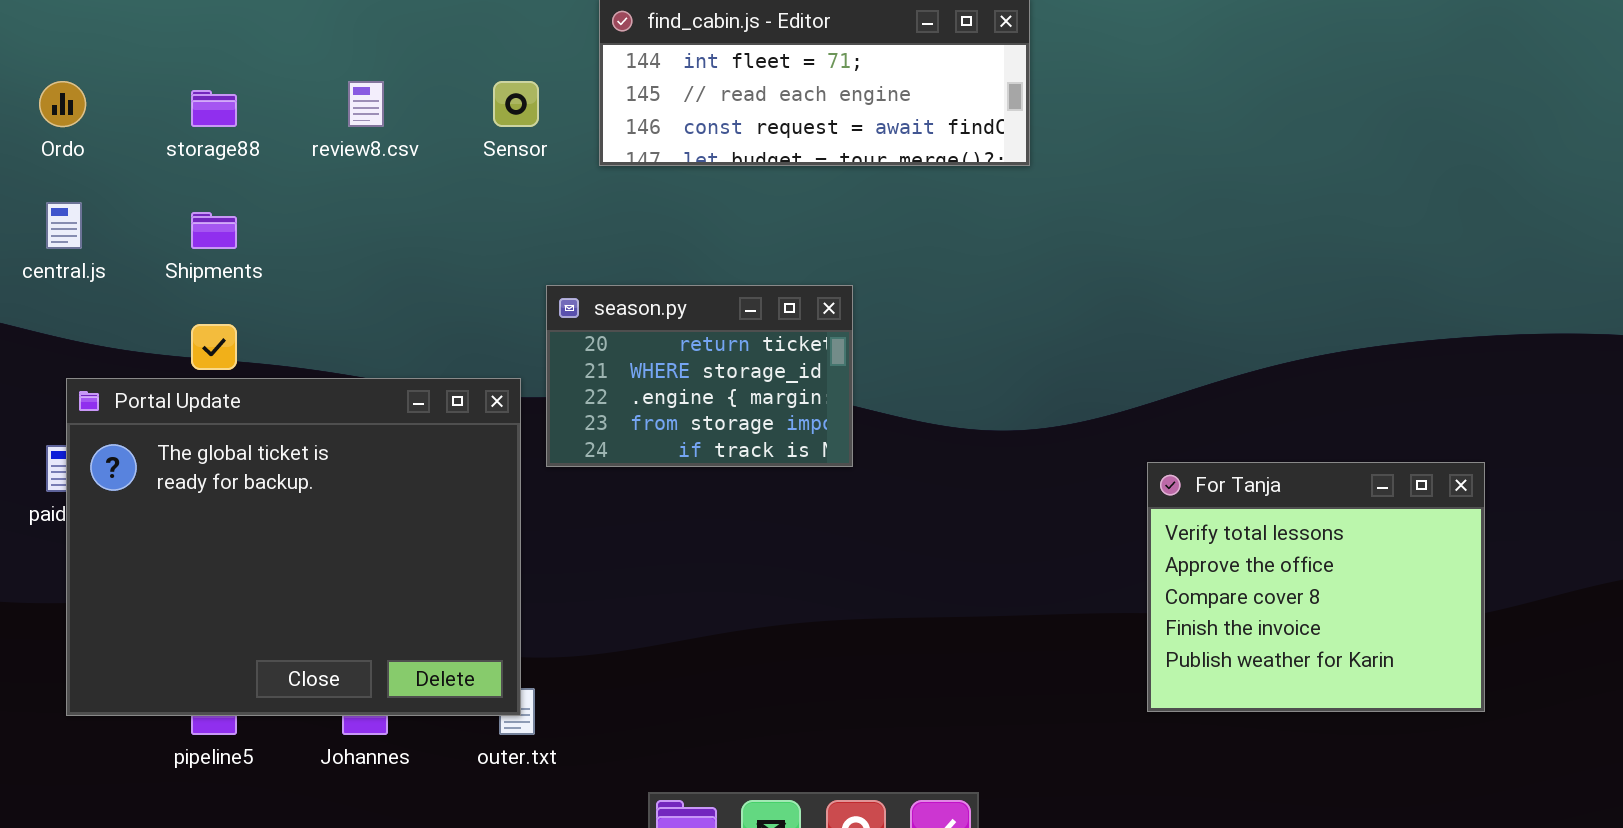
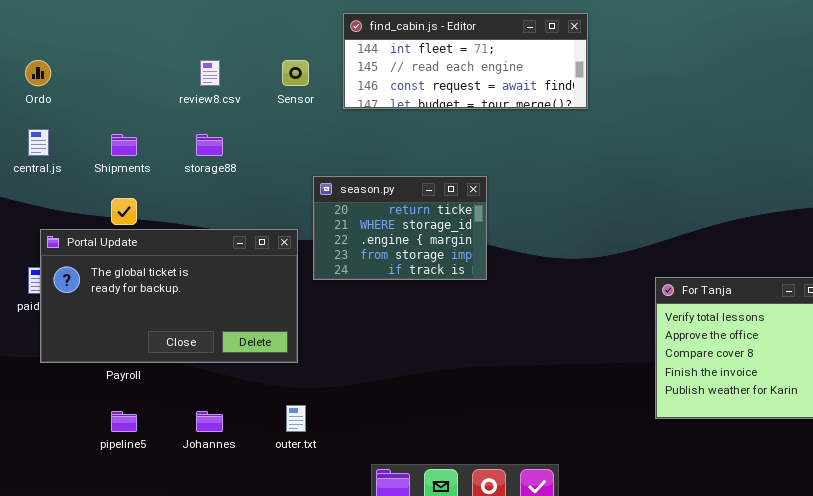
storage88: [191,90,237,127] -> [196,134,223,156], moved
Portal Update: [66,378,521,716] -> [40,229,298,363], resized

